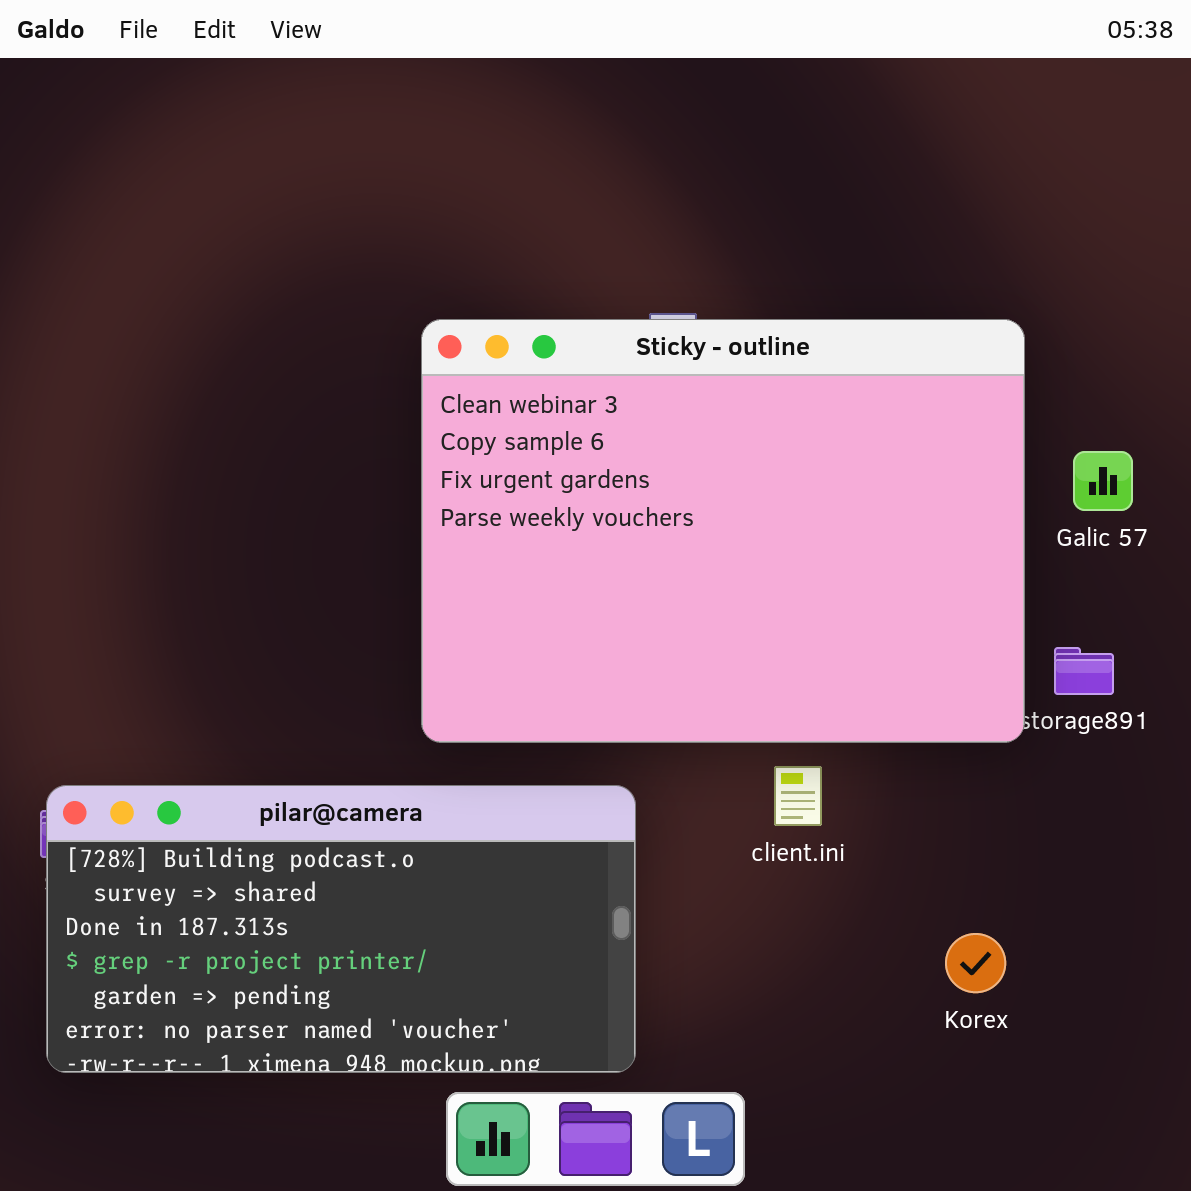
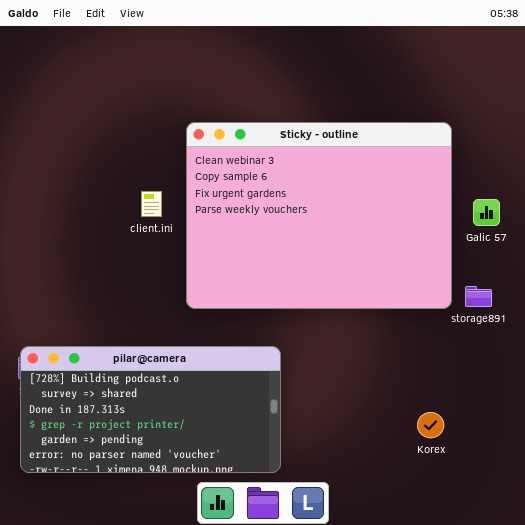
Sticky - outline: [421,319,1025,743] -> [186,122,452,309], moved
client.ini: [774,766,822,826] -> [141,191,162,217], moved

